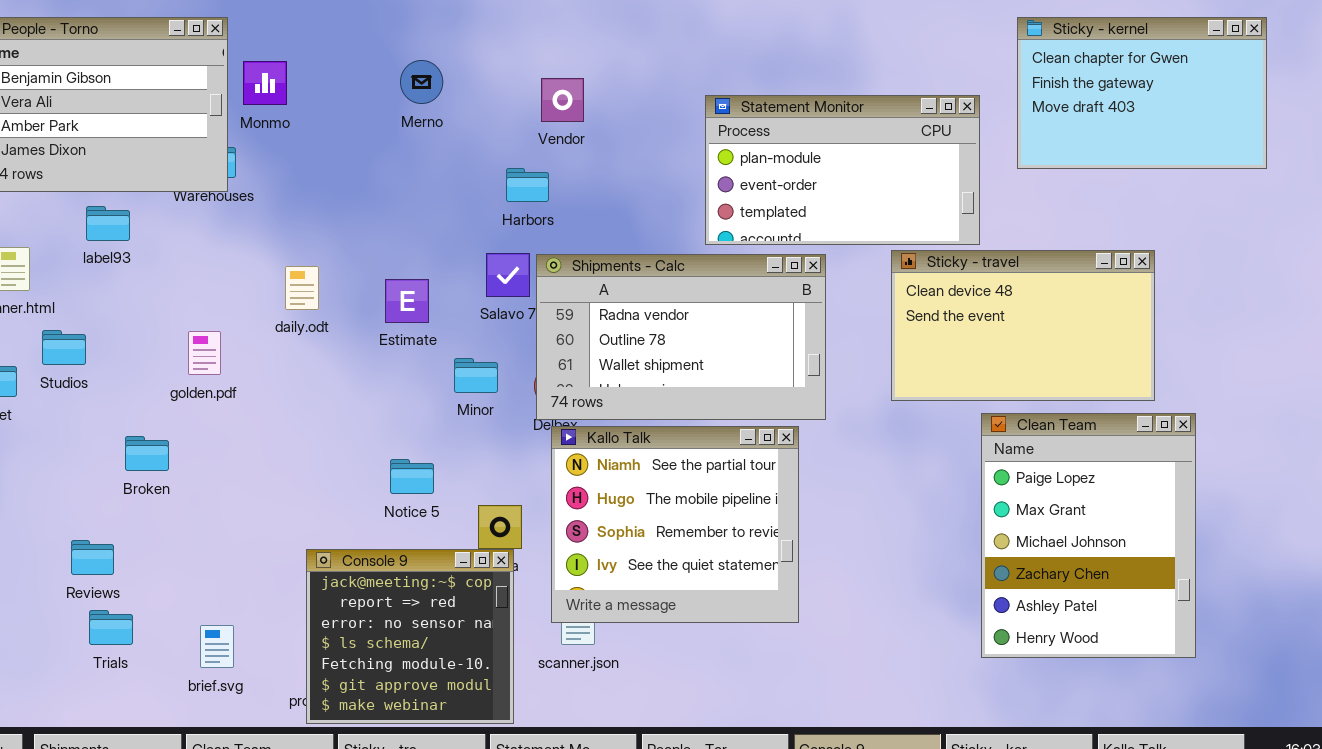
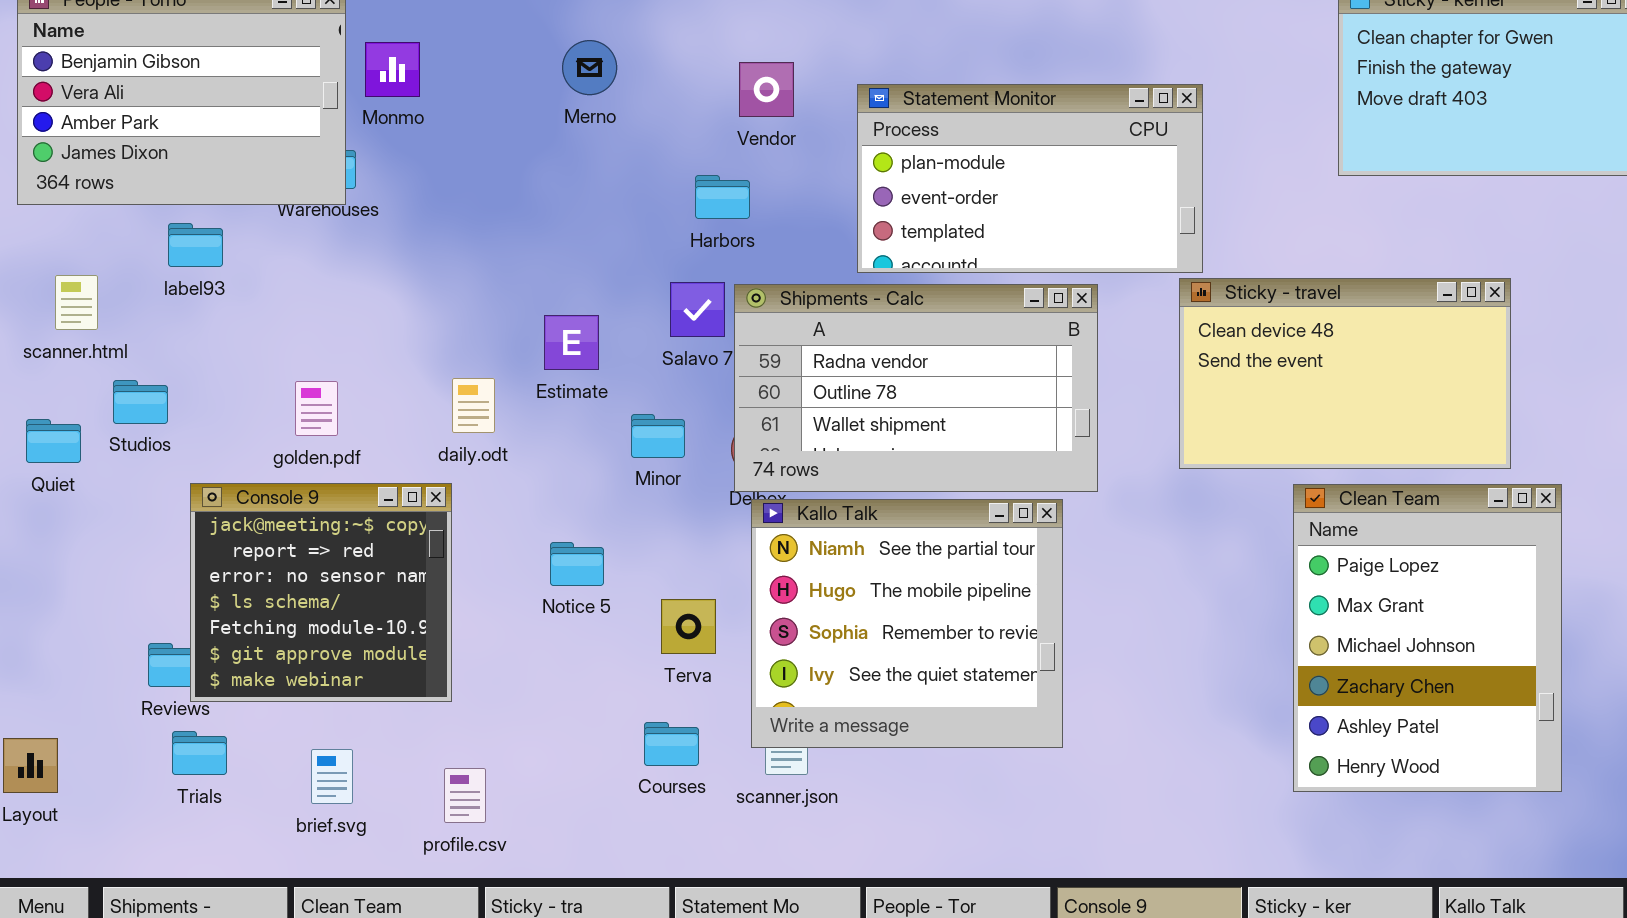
Statement Monitor: [705,95,980,245] -> [857,84,1203,273], moved
daily.odt: [285,266,319,310] -> [452,378,495,433], moved
Console 9: [306,549,514,724] -> [190,483,452,702], moved

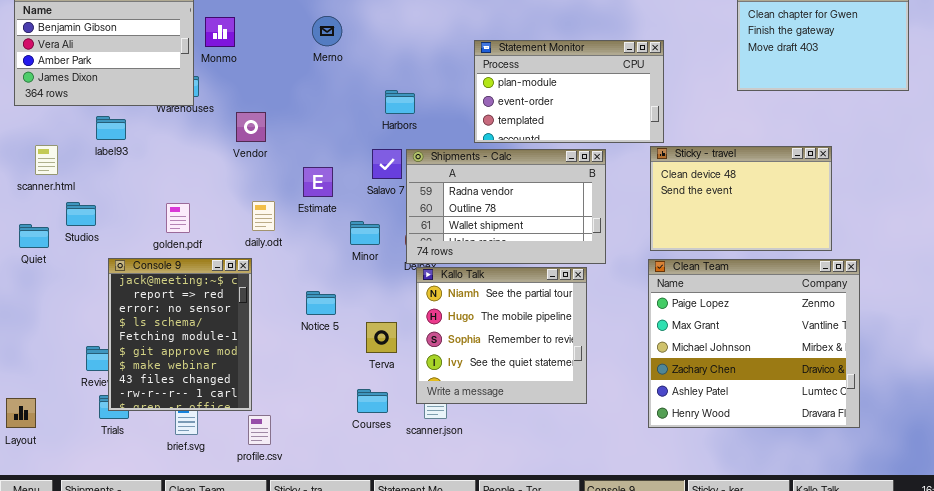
Vendor: [739,62,794,117] -> [236,112,266,142], moved
Console 9: [190,483,452,702] -> [108,258,252,411], resized
Clean Team: [1293,484,1562,792] -> [648,259,860,428], resized

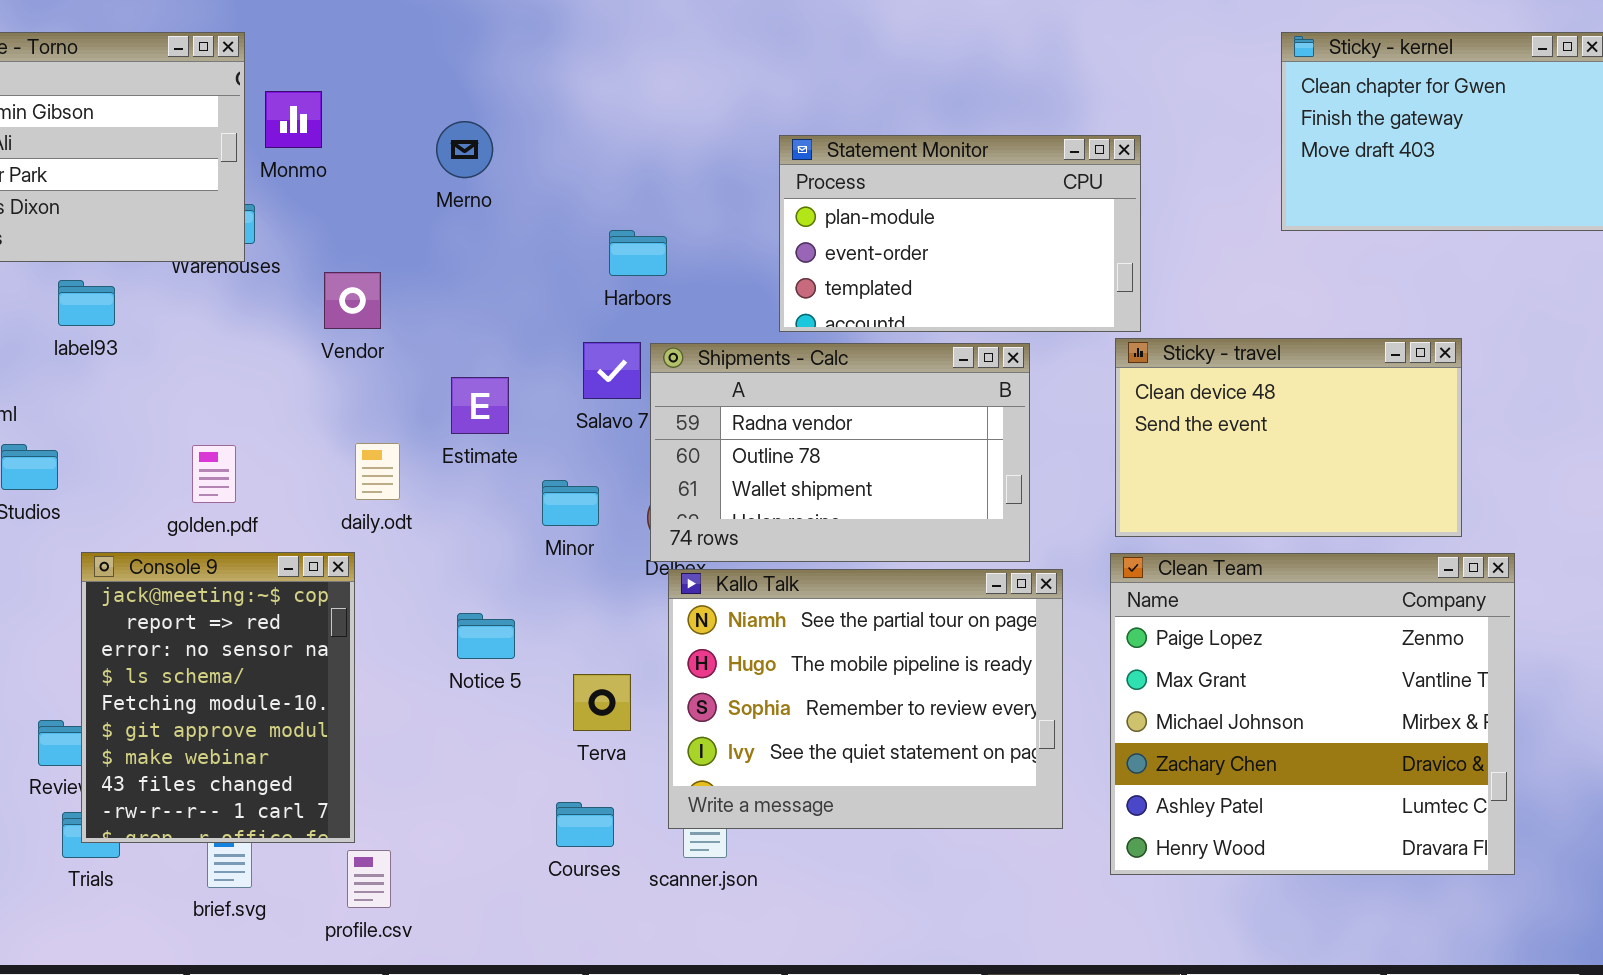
Merno: [312,16,342,46] -> [436,121,493,178], moved
Kallo Talk: [416,267,587,404] -> [668,569,1063,829], resized

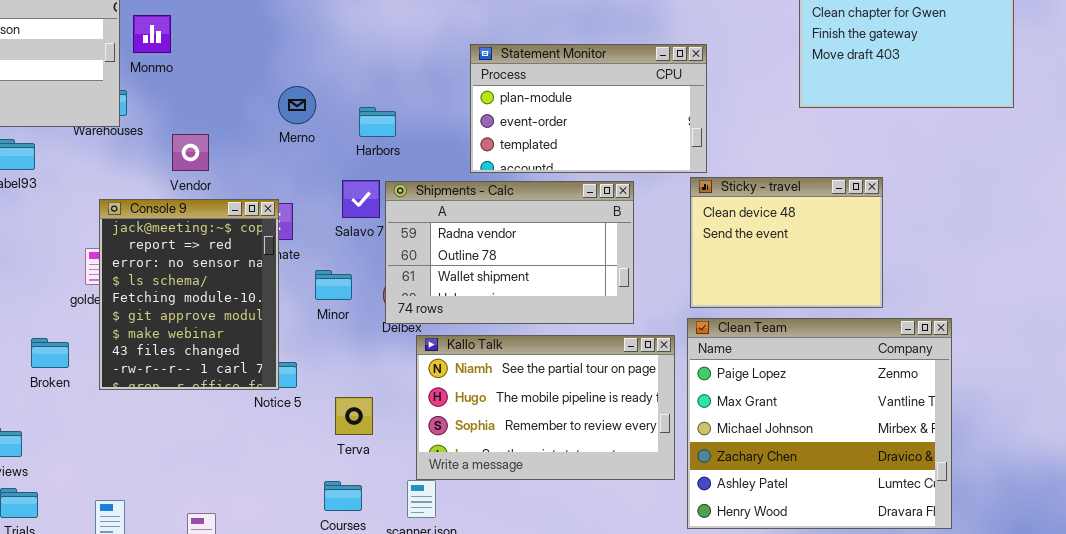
Merno: [436,121,493,178] -> [278,86,316,124], moved
Sticky - travel: [1115,338,1462,537] -> [690,177,883,308], resized
Console 9: [81,552,355,843] -> [99,199,279,390], moved
Kallo Talk: [668,569,1063,829] -> [416,335,675,480], moved, resized

